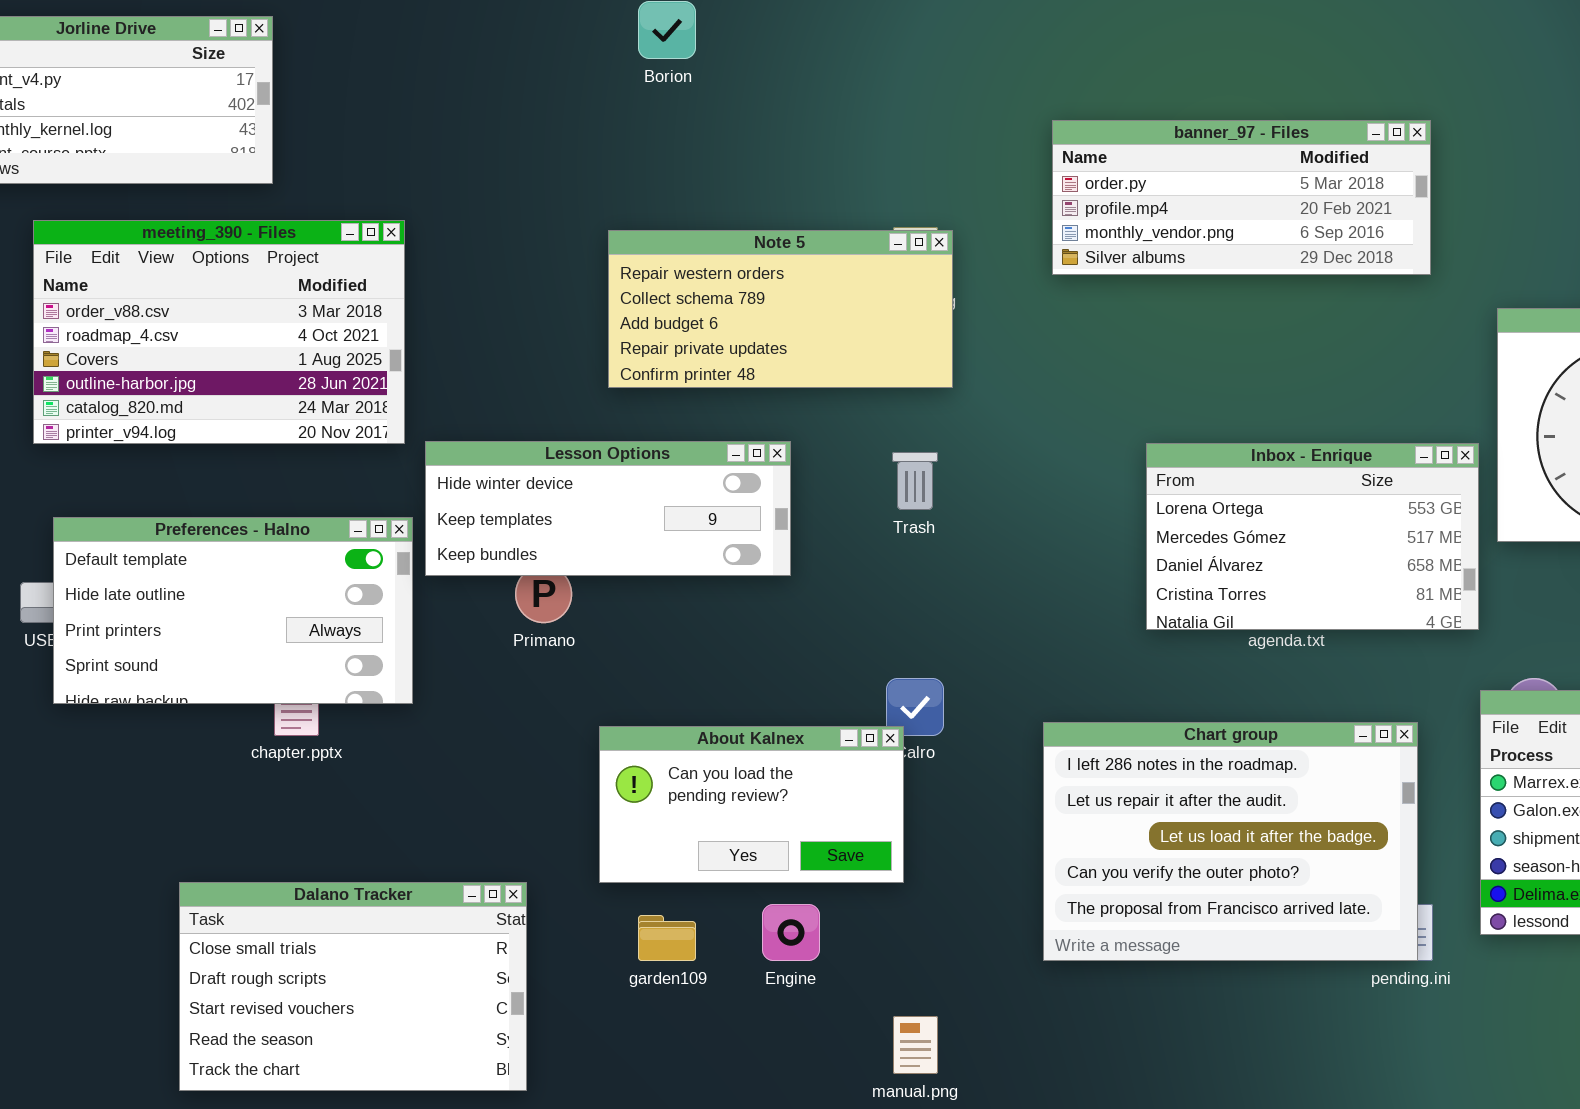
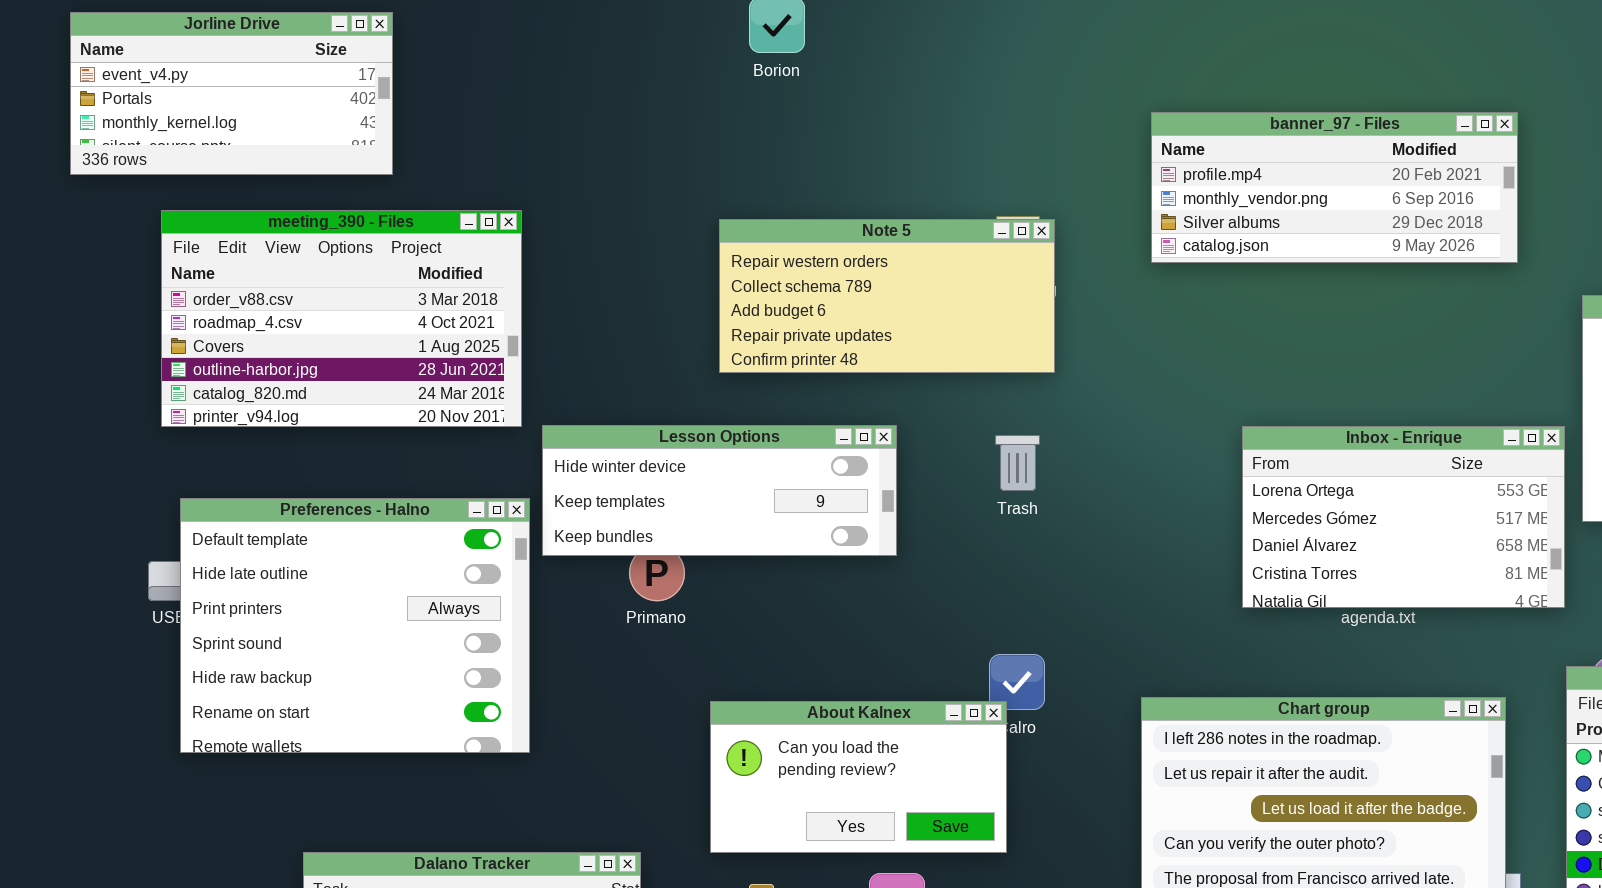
banner_97 - Files: [1052,120,1431,275] -> [1151,112,1518,263], scrolled down 1 row
Preferences - Halno: [53,517,413,704] -> [180,498,530,753], resized

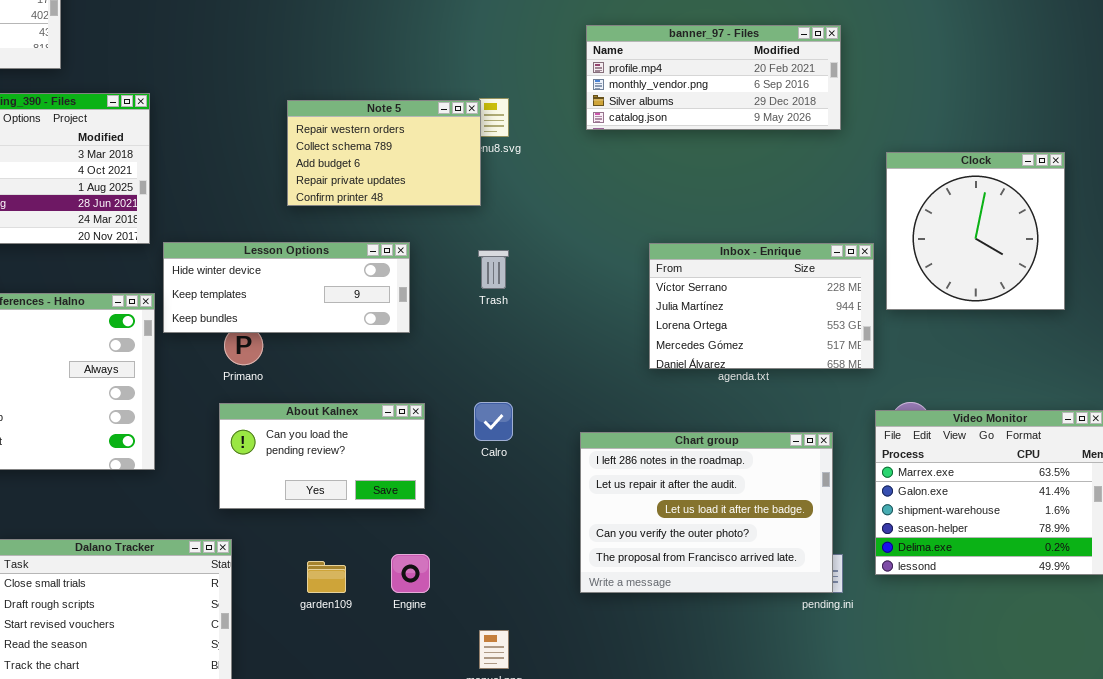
Note 5: [719,219,1055,373] -> [287,100,481,206], resized
Inbox - Enrique: [1242,426,1565,608] -> [649,243,874,369], scrolled up 2 rows
About Kalnex: [710,701,1007,853] -> [219,403,425,509], moved

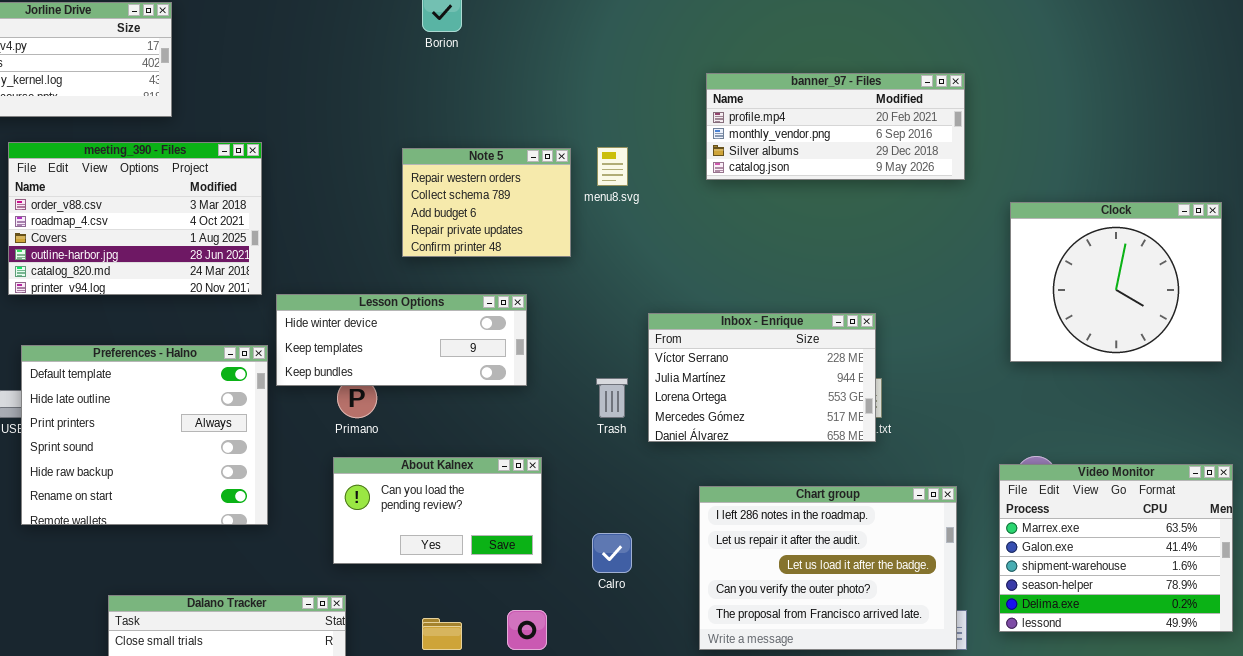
Note 5: [287,100,481,206] -> [402,148,571,257], resized
Clock: [886,152,1065,310] -> [1010,202,1222,362], resized
Inbox - Enrique: [649,243,874,369] -> [648,313,876,442], moved
Trash: [478,250,509,289] -> [596,378,628,418], moved
Calro: [474,402,513,441] -> [592,533,632,573], moved

